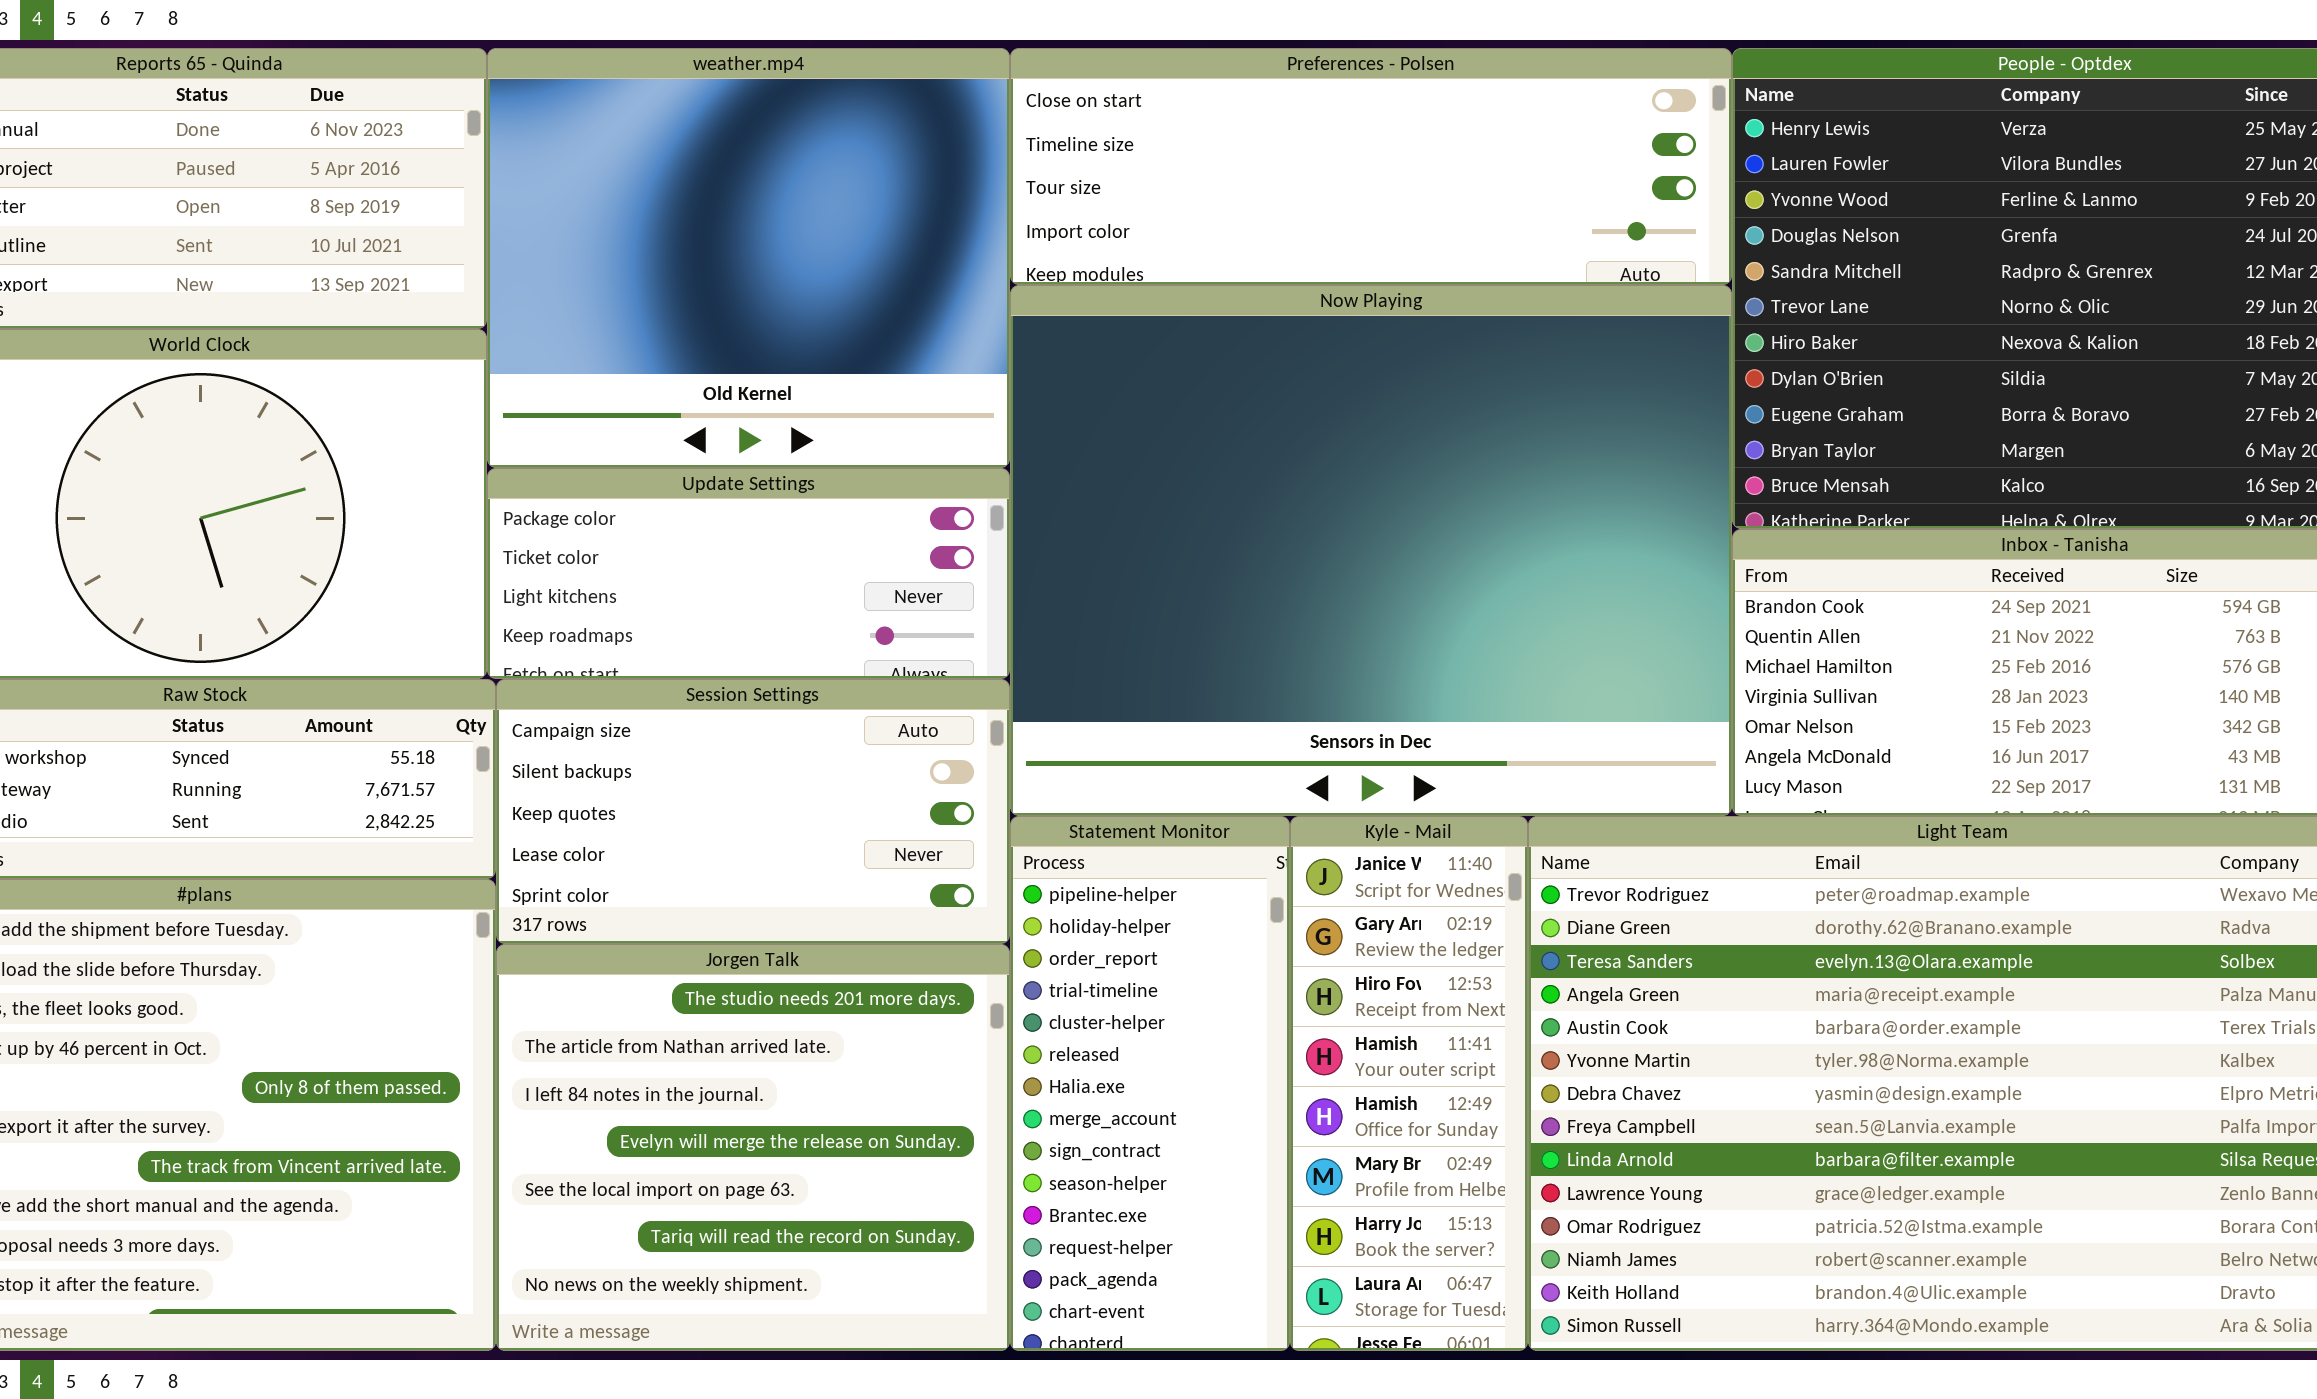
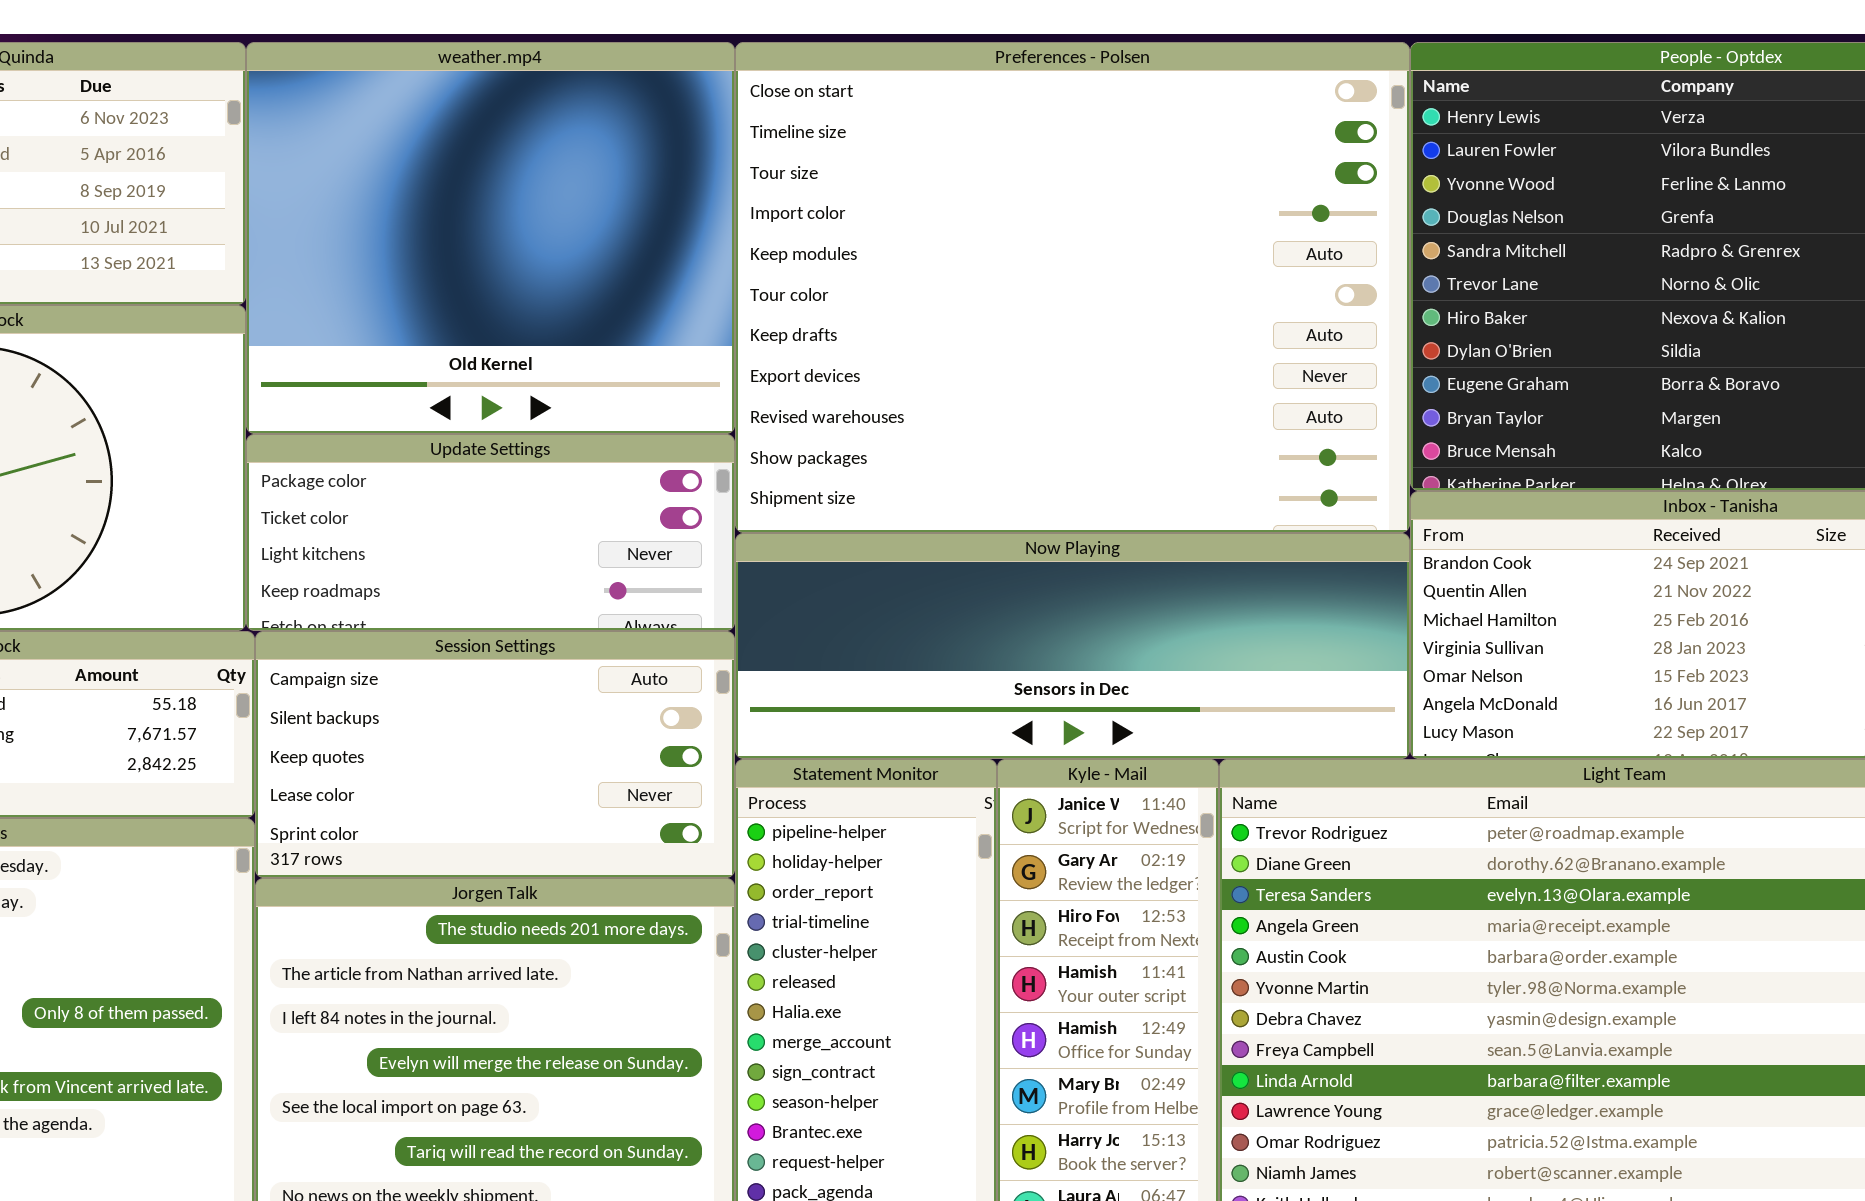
Preferences - Polsen: [1010,48,1732,285] -> [735,42,1410,533], resized
Now Playing: [1010,285,1732,816] -> [735,533,1410,759], resized

